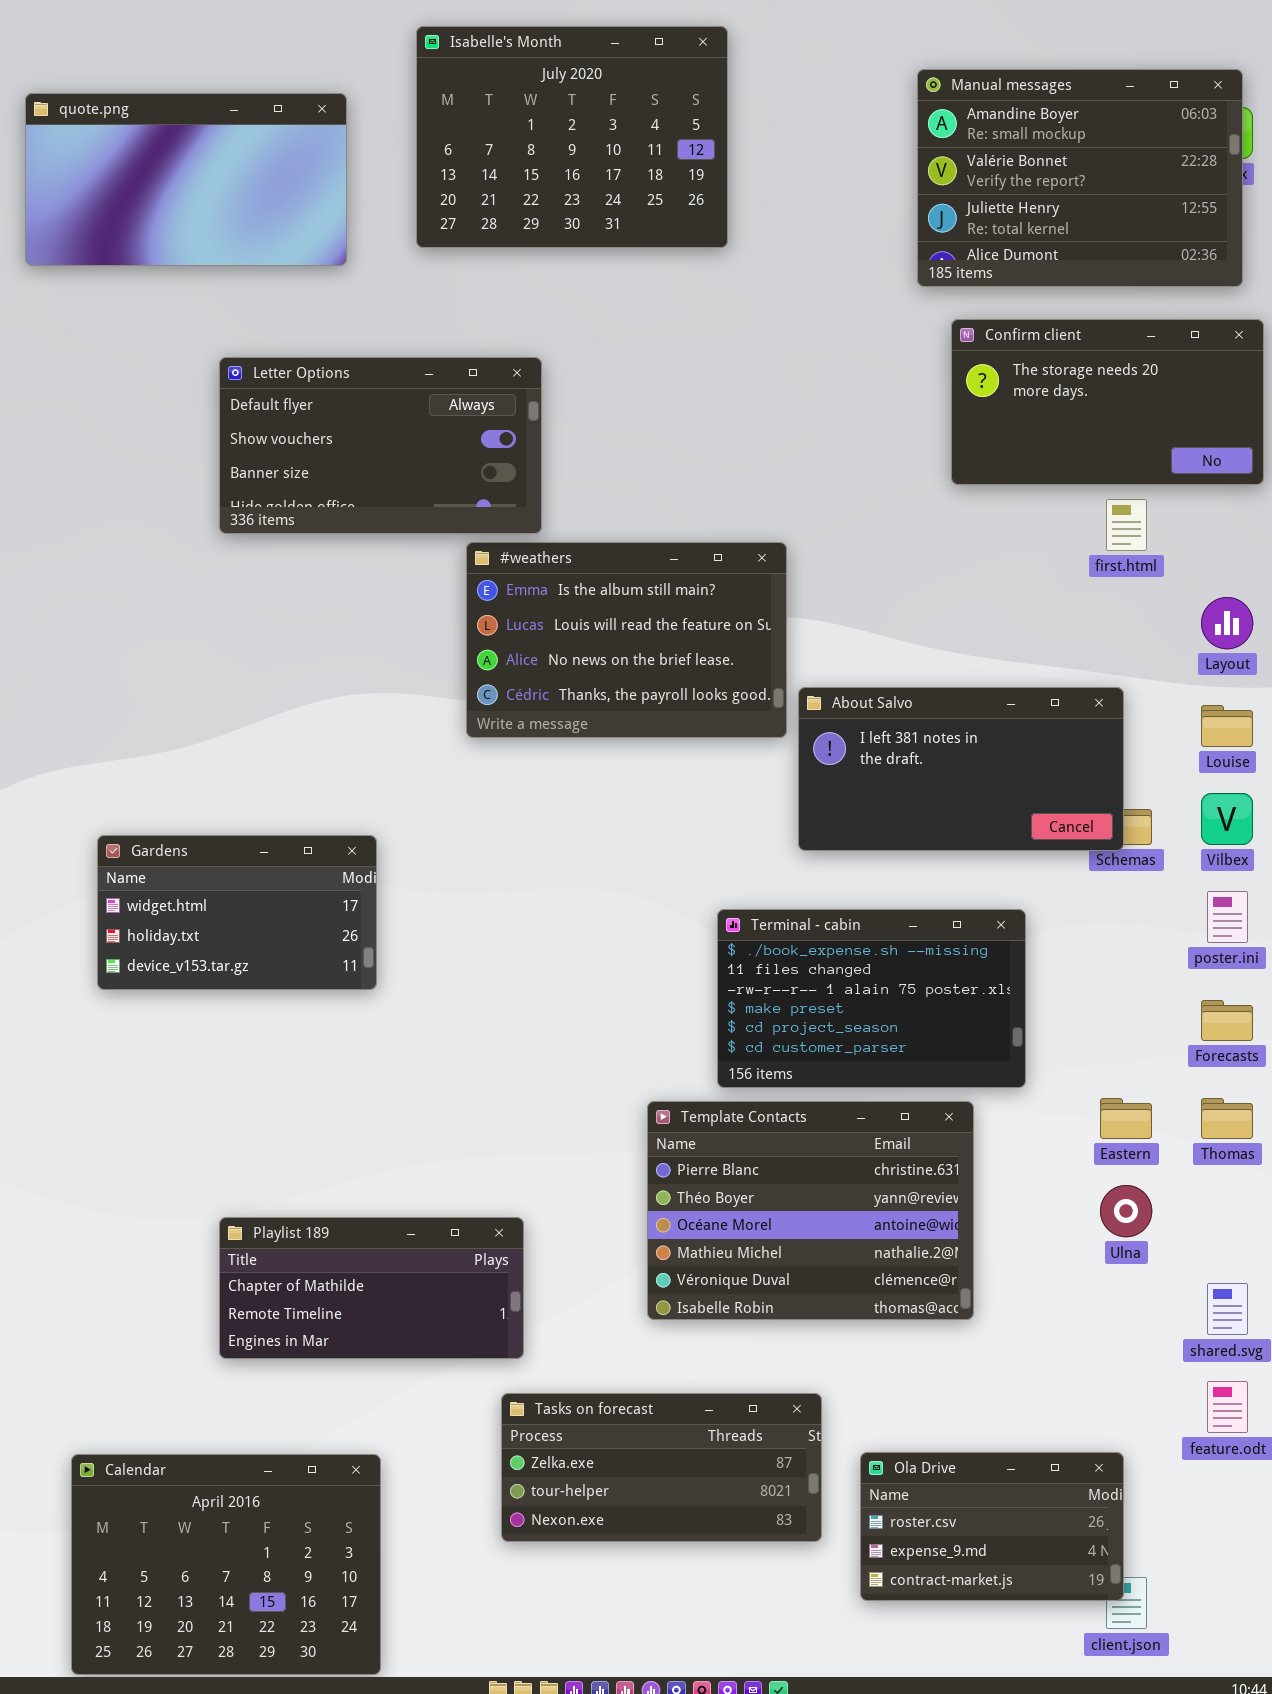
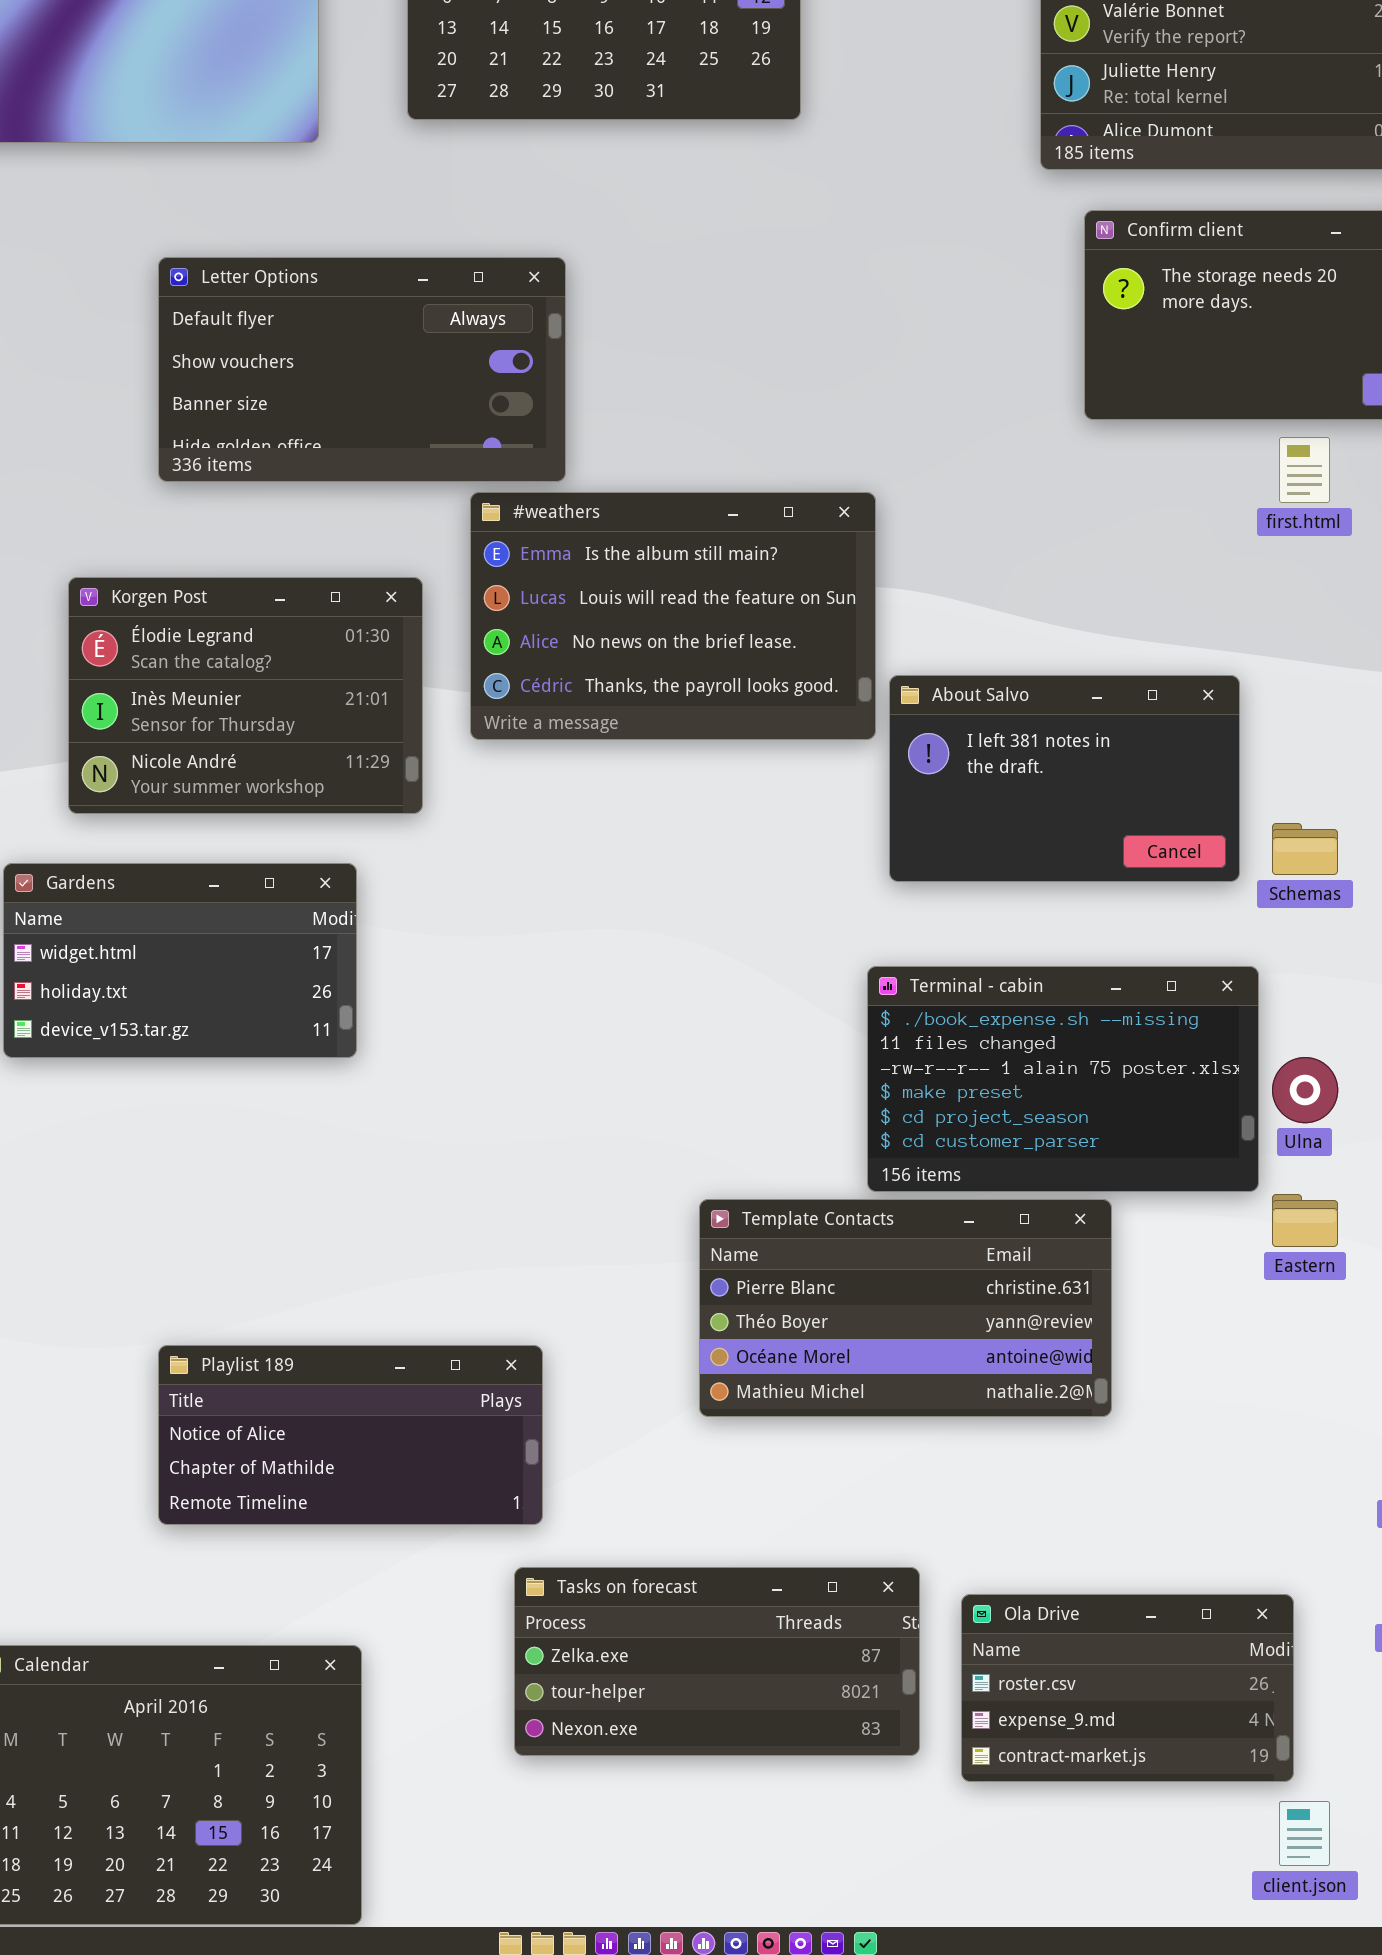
Korgen Post: none -> [68,577,423,814], opened
About Salvo: [798,687,1124,851] -> [889,675,1240,882], resized
Terminal - cabin: [717,909,1026,1088] -> [867,966,1259,1192], moved
Template Contacts: [647,1101,974,1320] -> [699,1199,1112,1417], resized
Ulna: [1100,1185,1152,1237] -> [1272,1057,1338,1123], moved
Playlist 189: [219,1217,524,1359] -> [158,1345,543,1525], scrolled up 1 row
Ola Drive: [860,1452,1124,1601] -> [961,1594,1294,1782], moved

